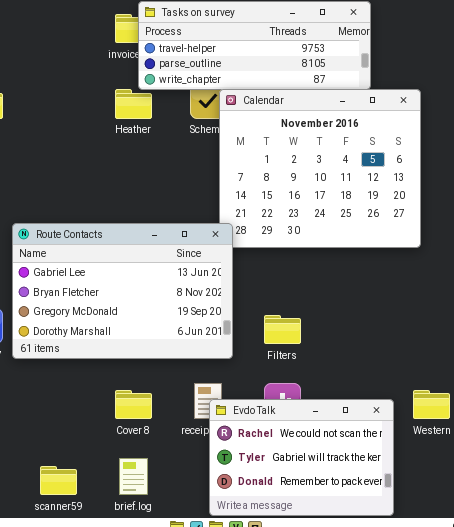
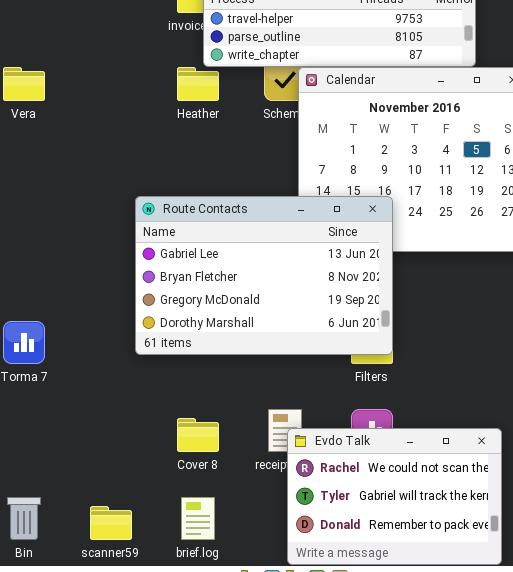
Route Contacts: [12,223,233,359] -> [135,196,393,355], moved

